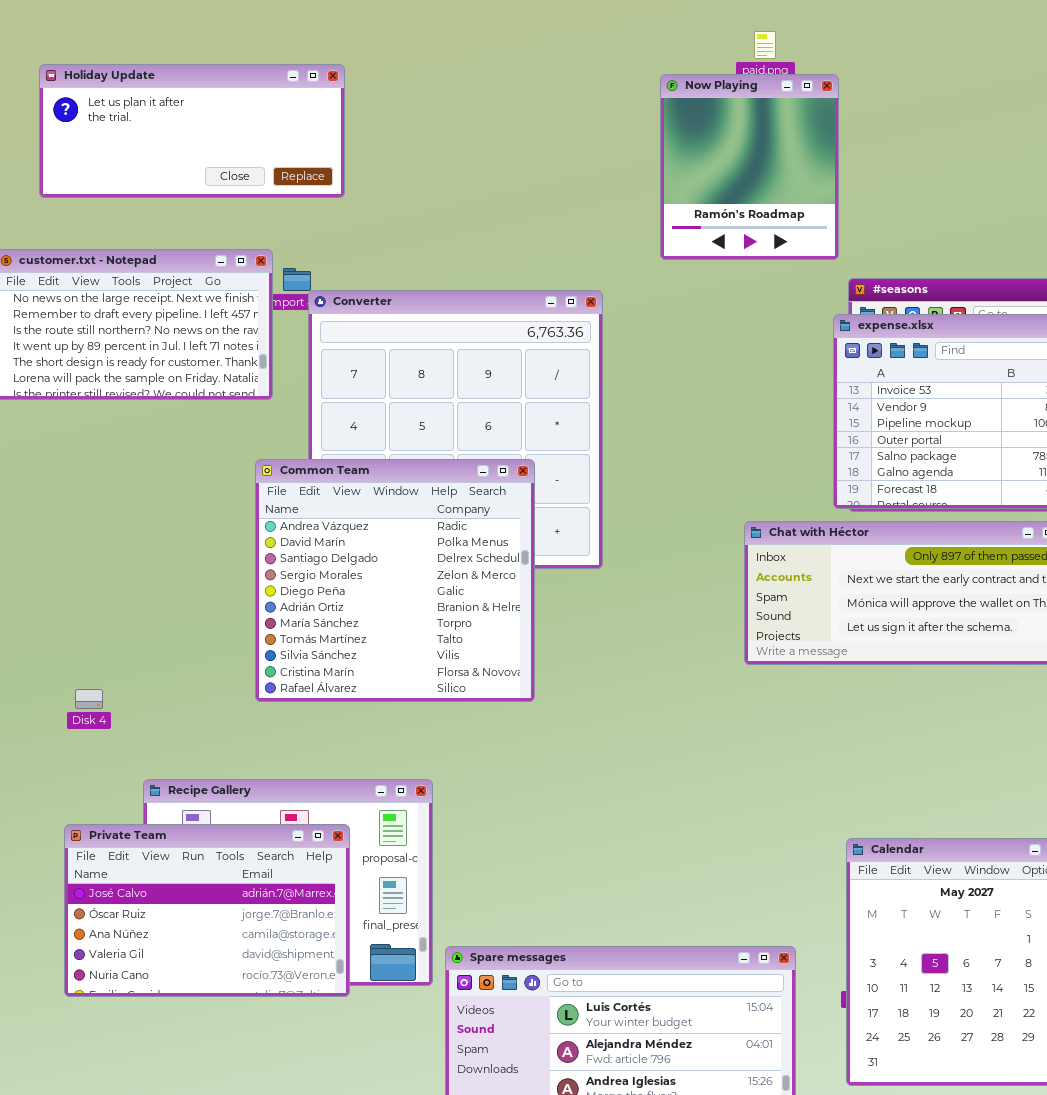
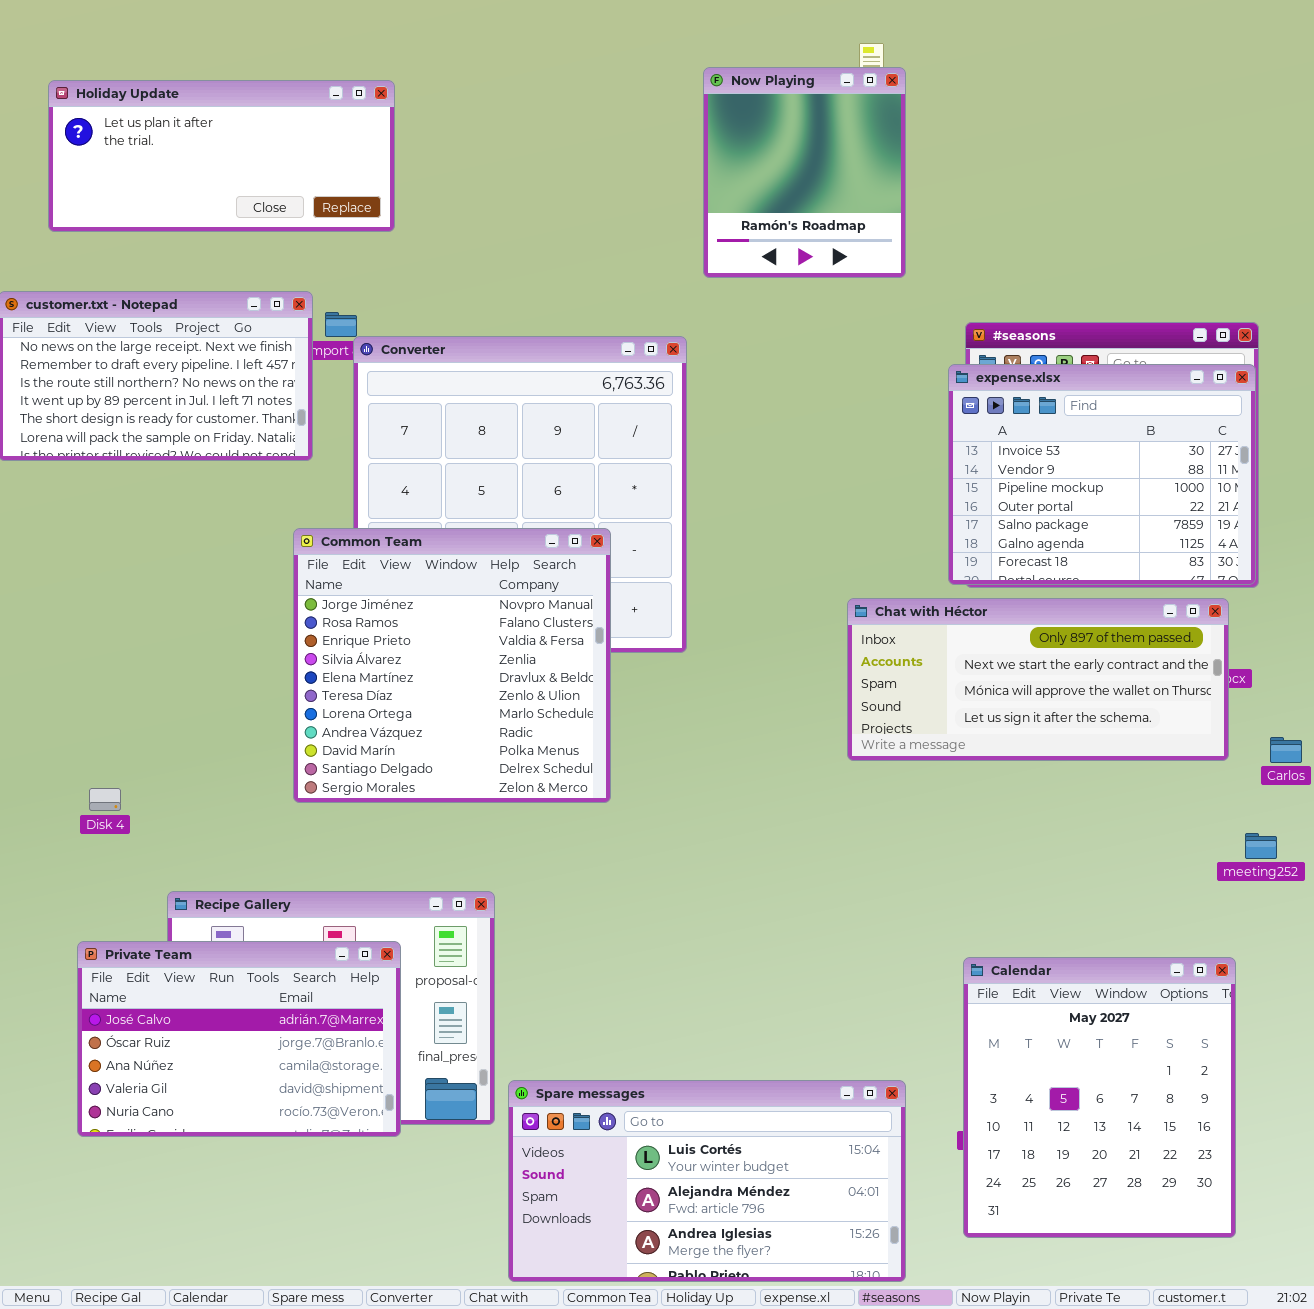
Now Playing: [660,74,839,260] -> [703,67,906,278], moved
Common Team: [255,459,535,702] -> [293,528,611,803], scrolled up 7 rows

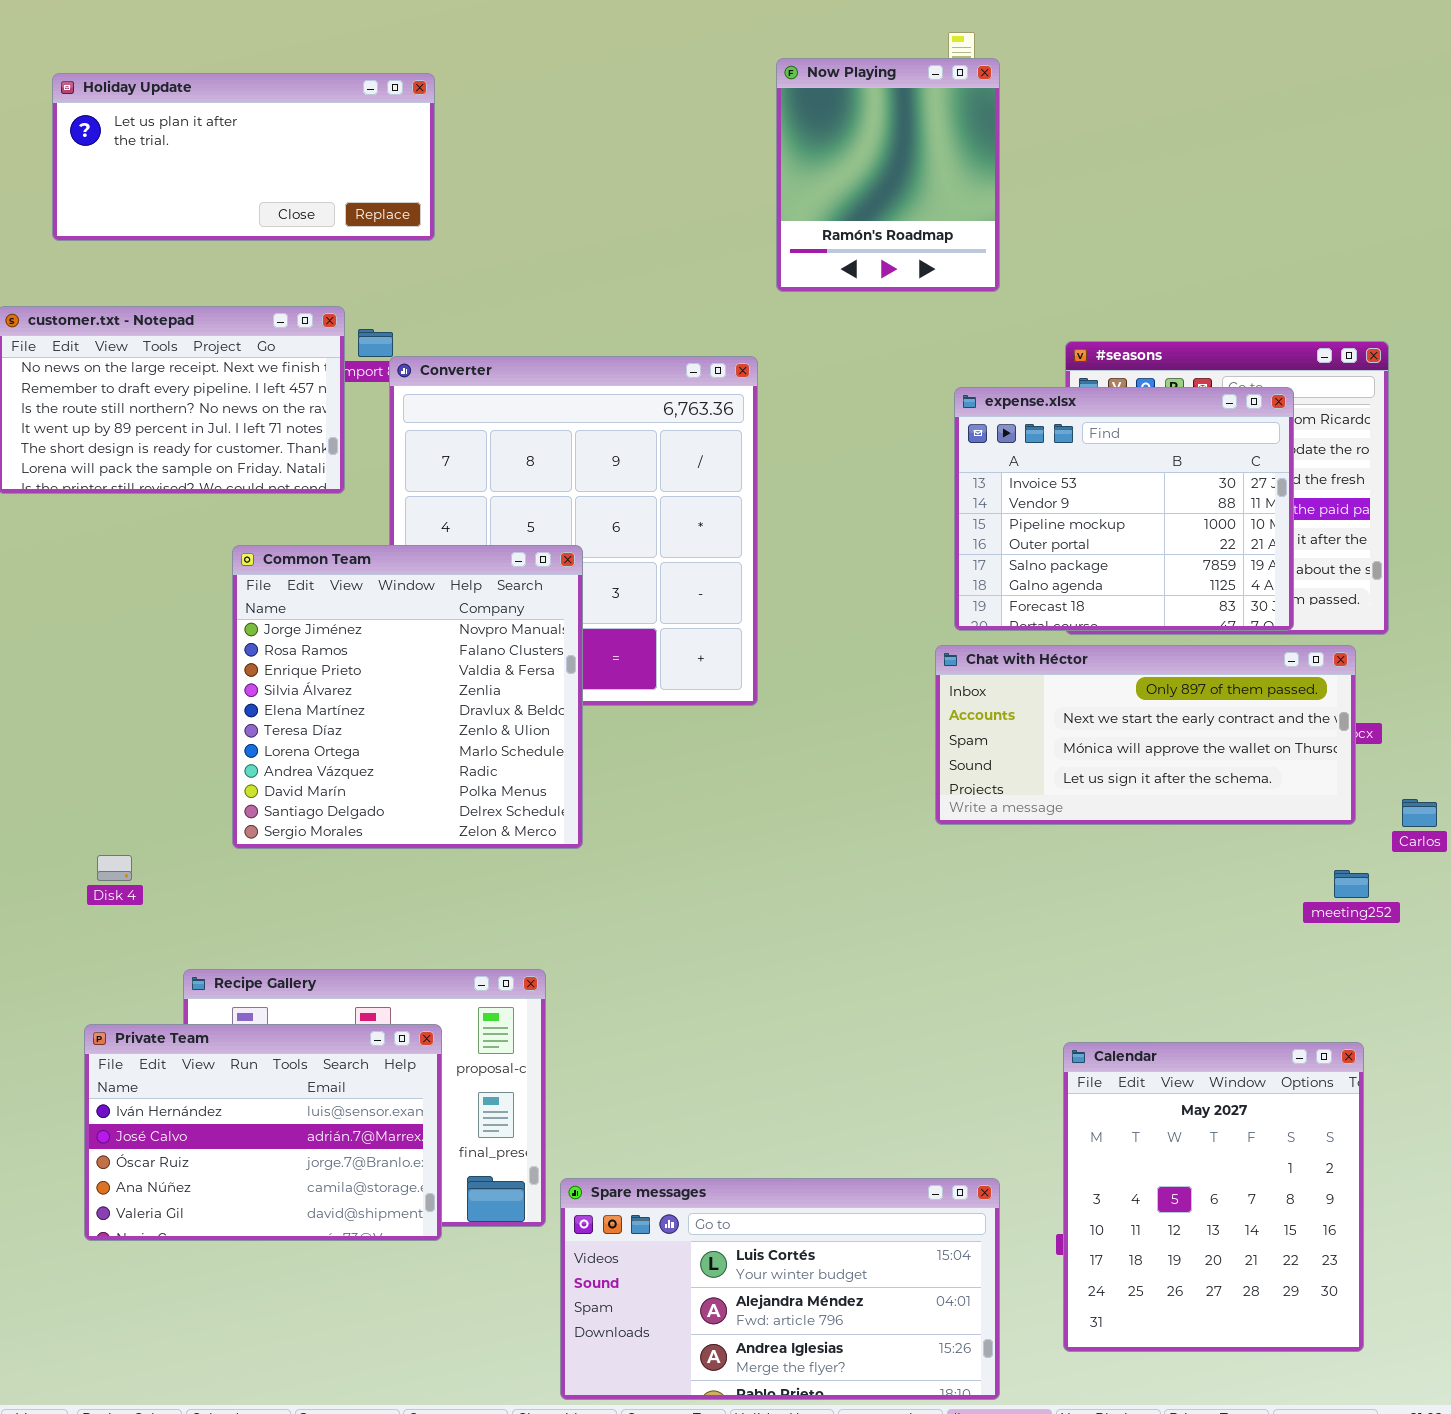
expense.xlsx: [948,364,1256,585] -> [954,387,1294,631], moved
Common Team: [293,528,611,803] -> [232,545,583,849], moved
meeting252: [1245,833,1277,859] -> [1334,870,1369,898], moved
Private Team: [77,941,401,1137] -> [84,1024,442,1241], scrolled up 1 row

